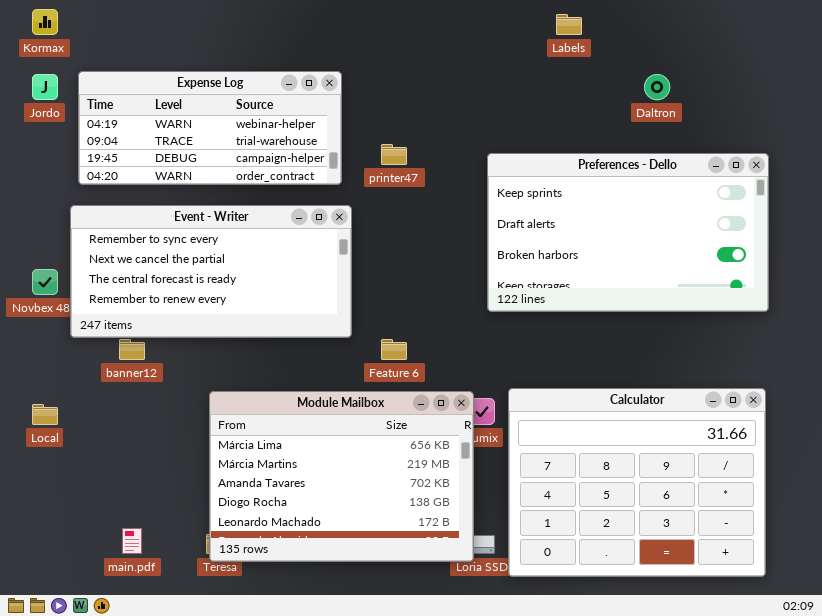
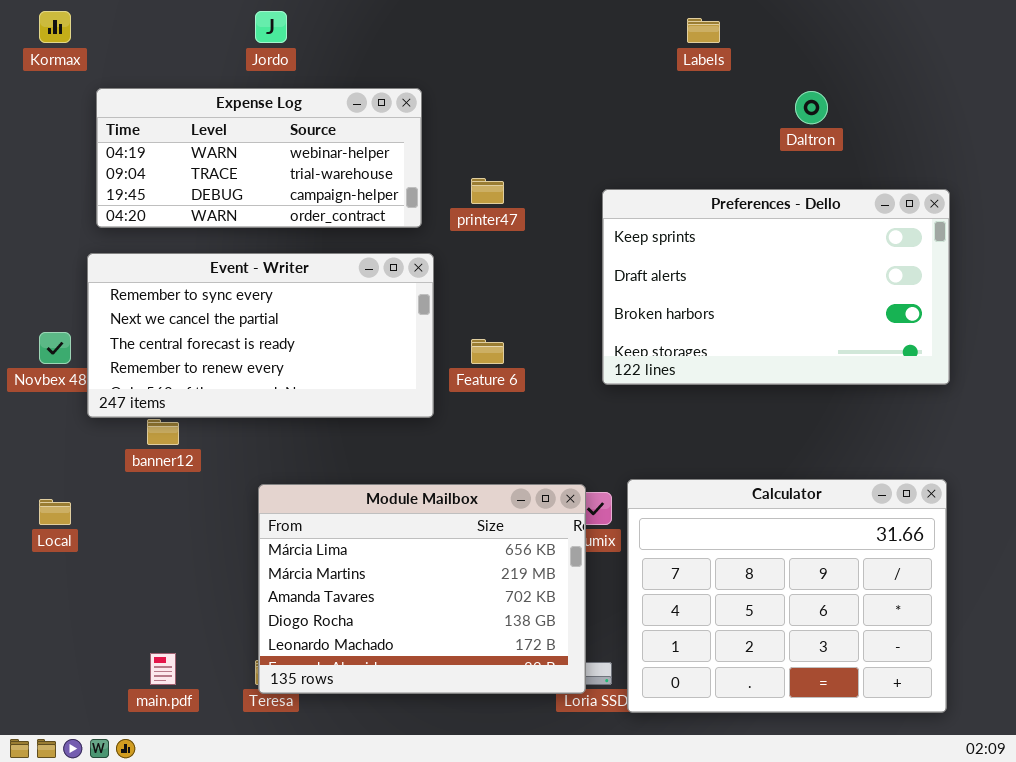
Jordo: [32,74,58,100] -> [255,11,287,43], moved
Feature 6: [381,339,407,360] -> [471,339,504,364], moved

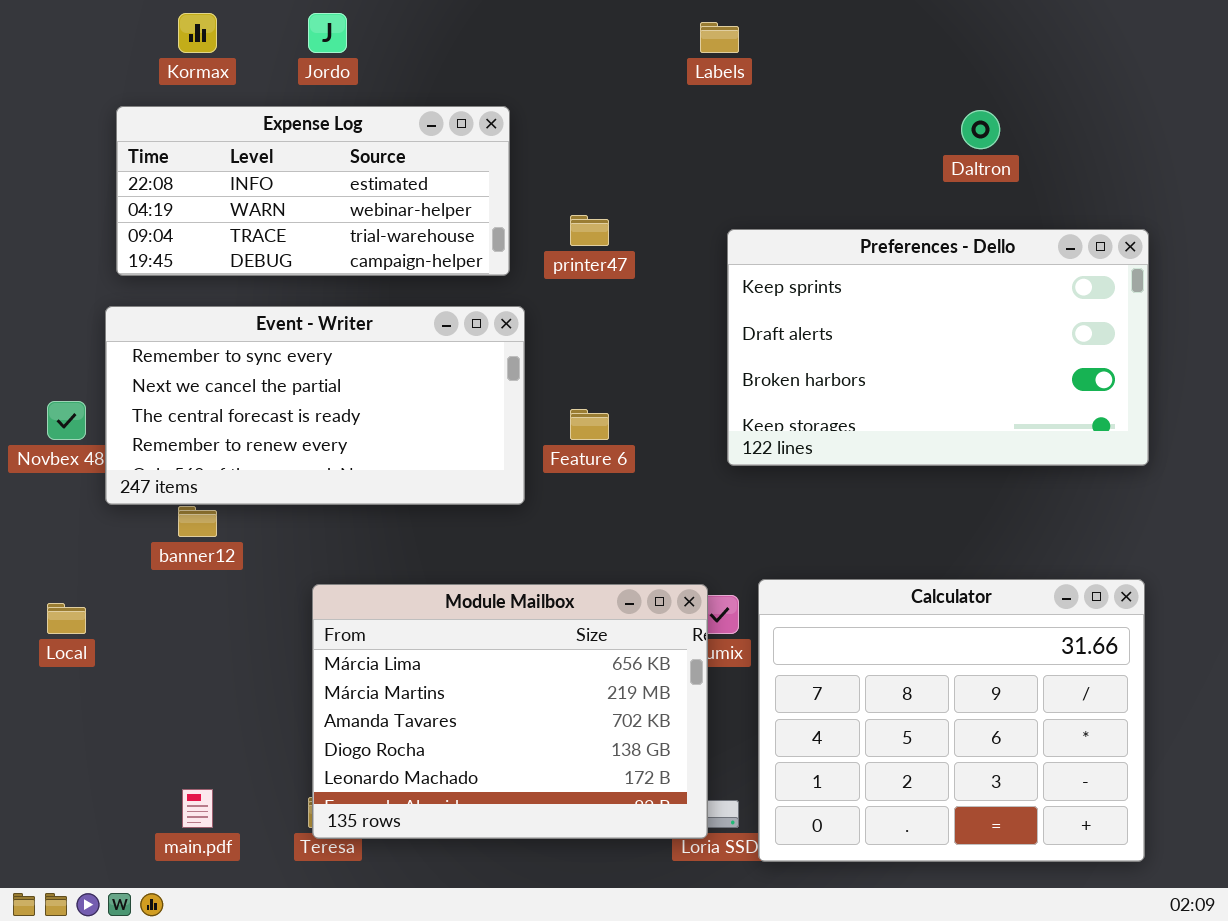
Kormax: [39,11,71,43] -> [178,13,217,53], moved
Labels: [687,18,720,43] -> [700,22,739,53], moved
Expense Log: [96,88,422,228] -> [116,106,510,276], scrolled up 1 row

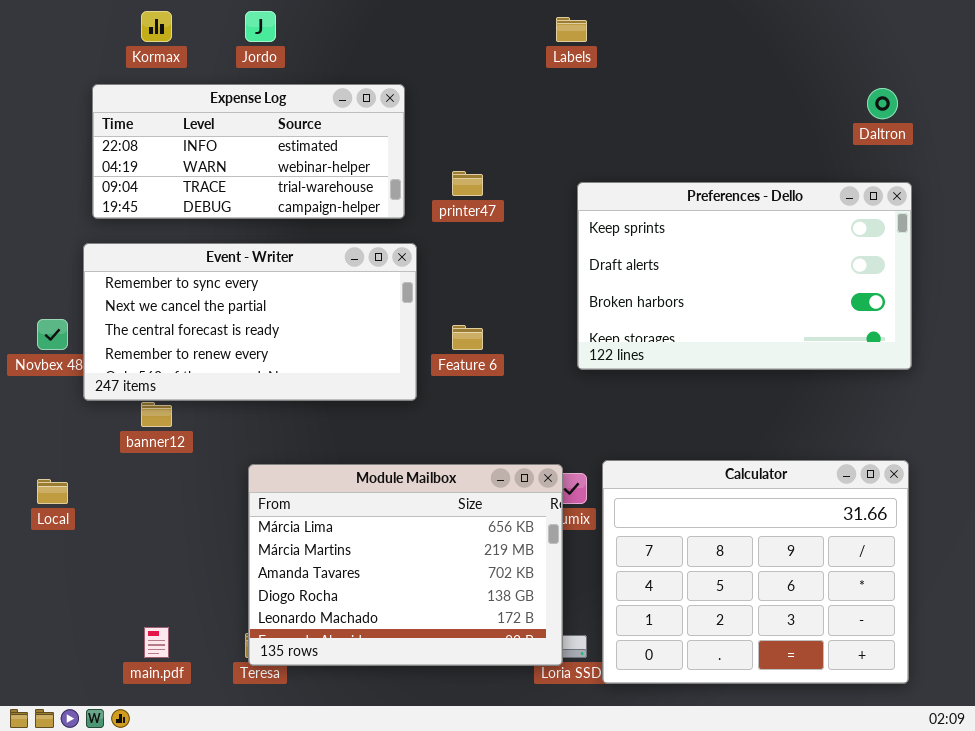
Daltron: [961,110,1000,149] -> [867,88,898,119], moved

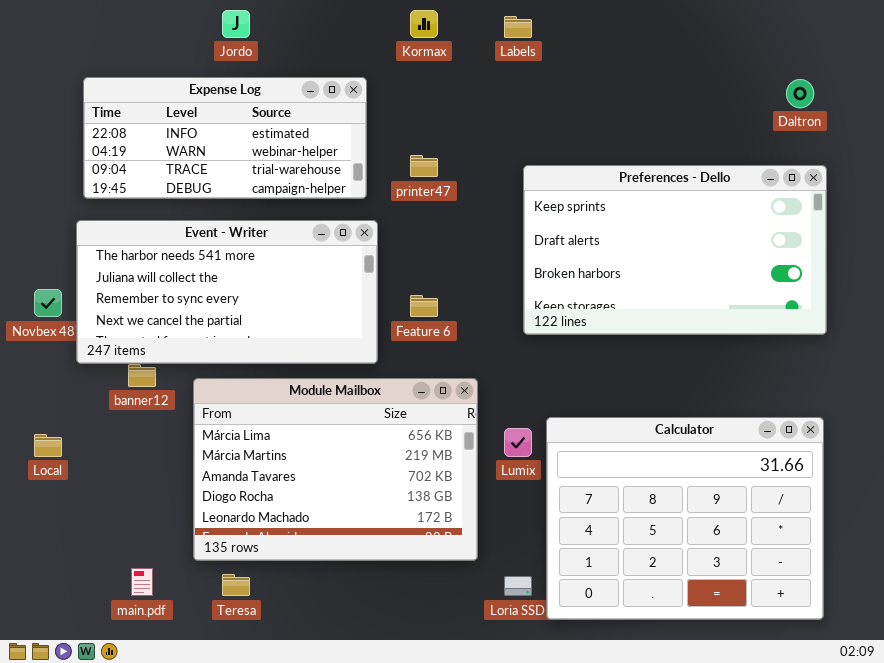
Kormax: [141,11,172,42] -> [410,10,438,38], moved
Event - Writer: [83,243,417,401] -> [76,220,378,364], scrolled up 2 rows
Module Mailbox: [248,464,563,666] -> [193,378,478,561], moved

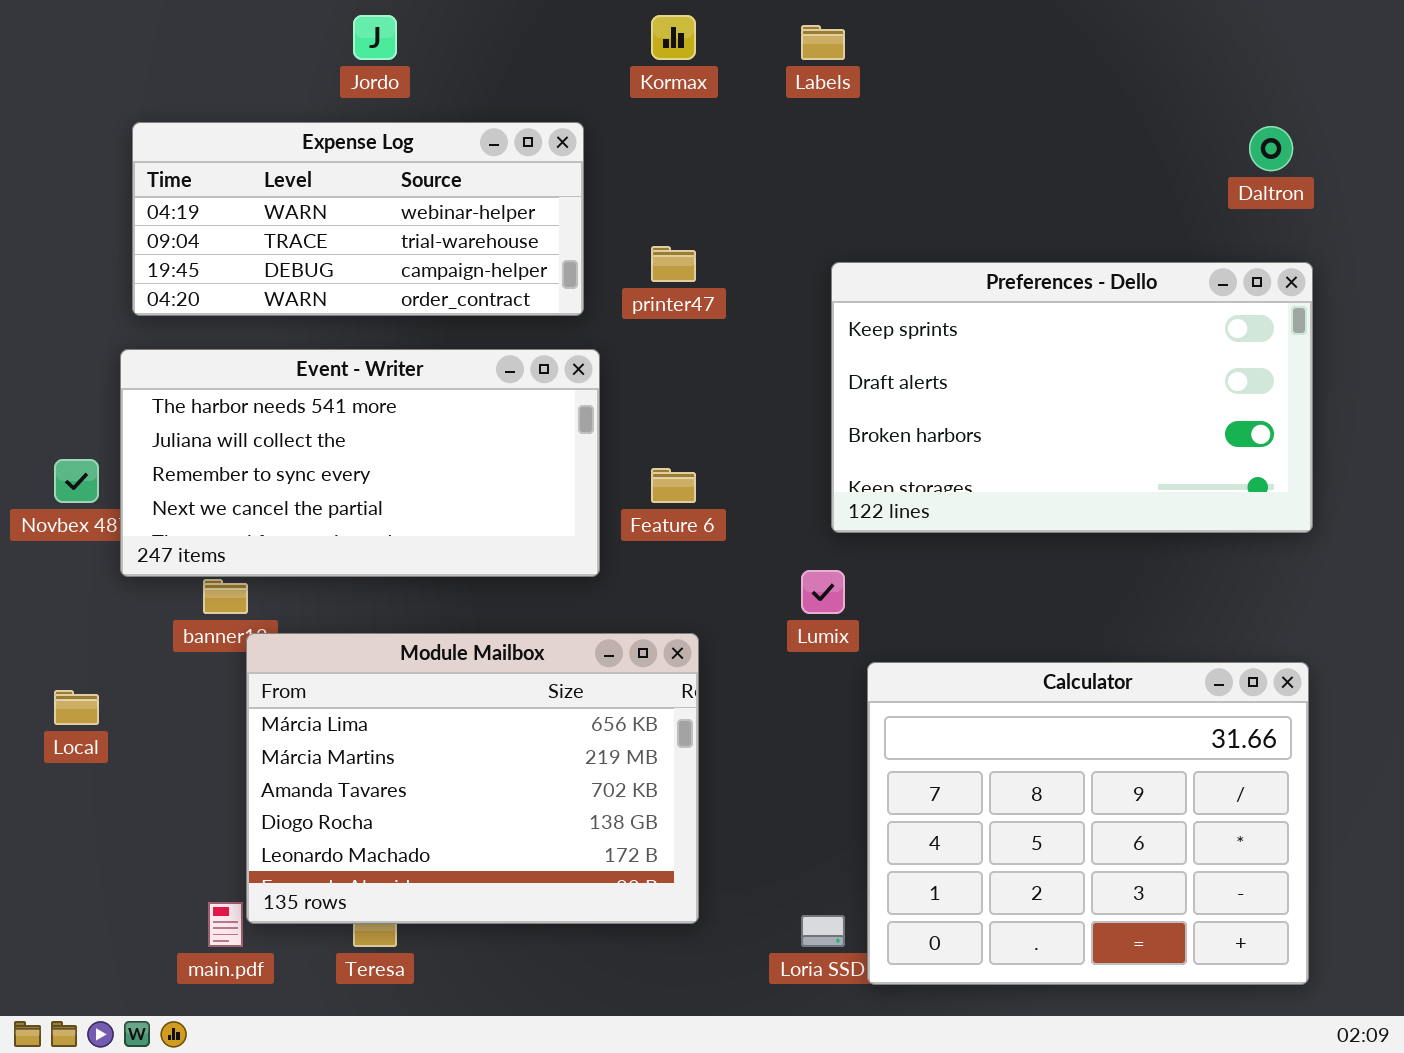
Expense Log: [83,77,367,199] -> [132,122,584,316], scrolled down 1 row
Module Mailbox: [193,378,478,561] -> [246,633,699,924], moved
Lumix: [504,428,532,457] -> [801,570,845,614], moved

